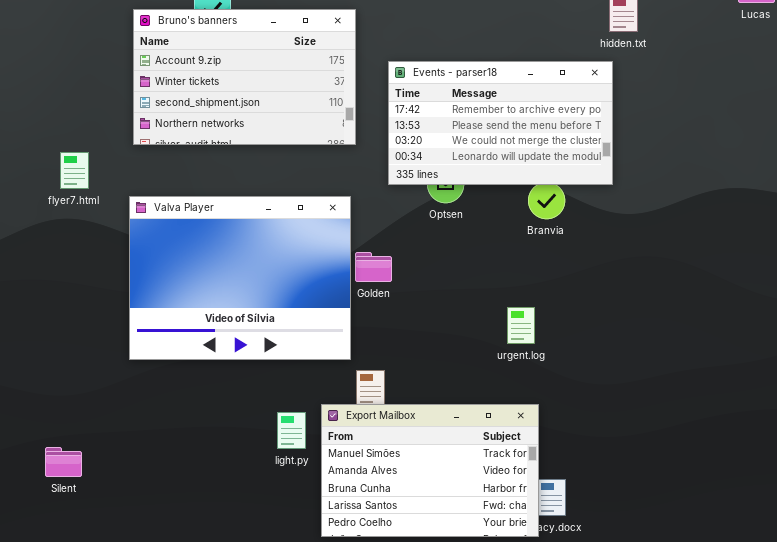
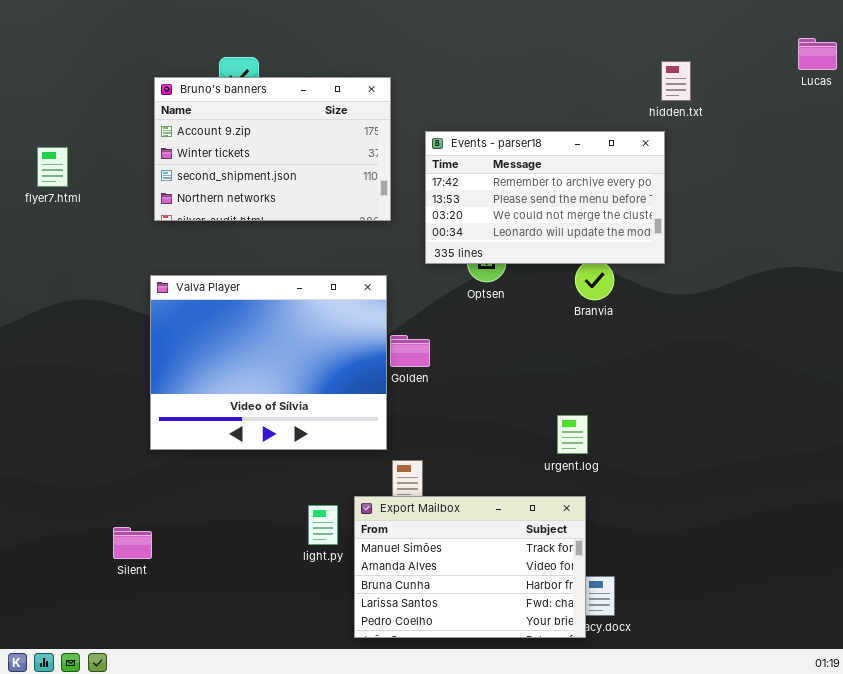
flyer7.html: [60,152,89,189] -> [37,147,68,187], moved
urgent.log: [507,307,535,344] -> [557,415,588,454], moved
Silent: [45,447,82,477] -> [113,527,152,559], moved

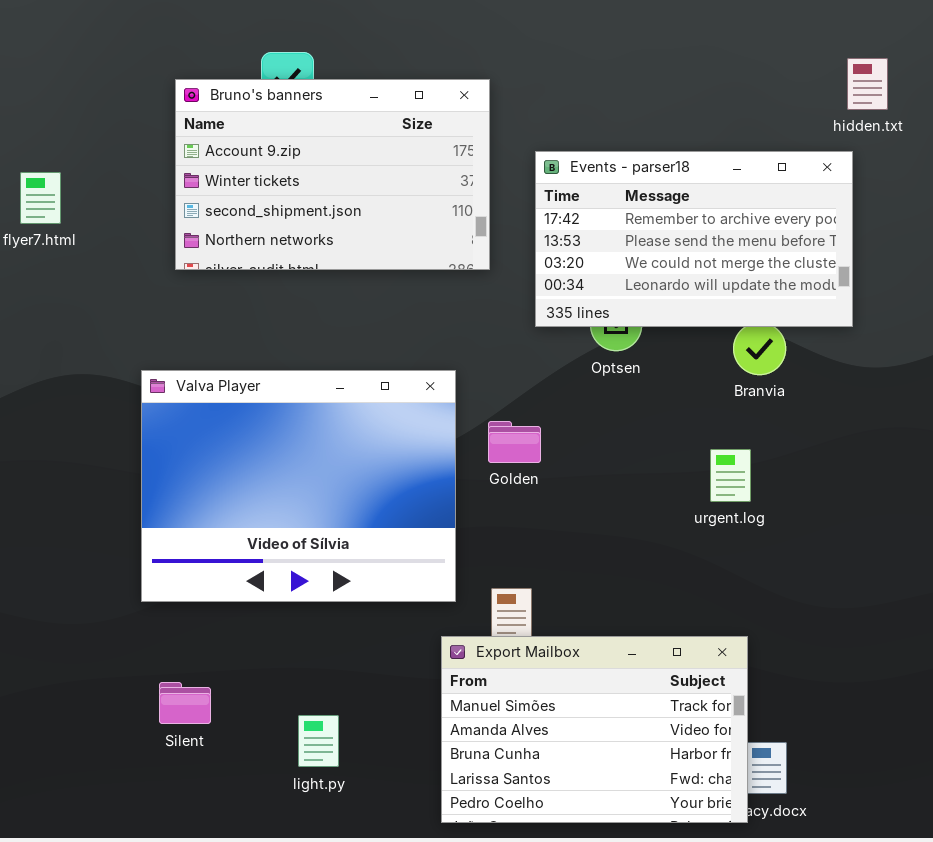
Valva Player: [150,275,387,450] -> [141,370,456,602], moved
urgent.log: [557,415,588,454] -> [710,449,751,502], moved
light.py: [308,505,338,545] -> [298,715,339,767], moved
Silent: [113,527,152,559] -> [159,682,211,724], moved

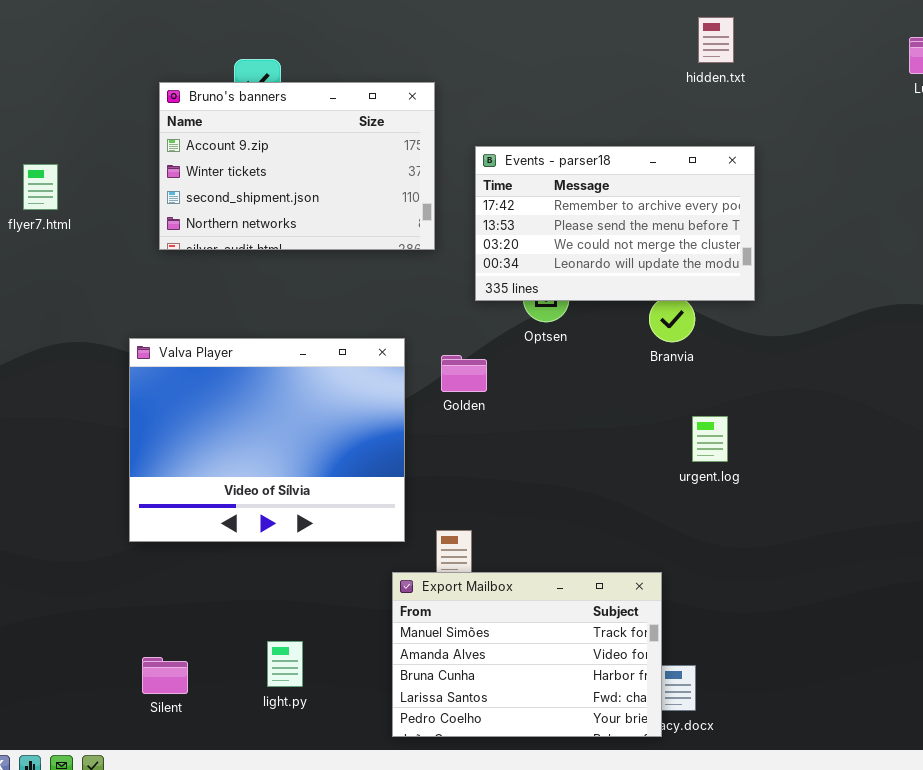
hidden.txt: [847,58,888,110] -> [698,17,734,63], moved
Golden: [488,421,541,463] -> [441,355,487,392], moved
urgent.log: [710,449,751,502] -> [692,416,728,462], moved
Silent: [159,682,211,724] -> [142,657,188,694], moved

